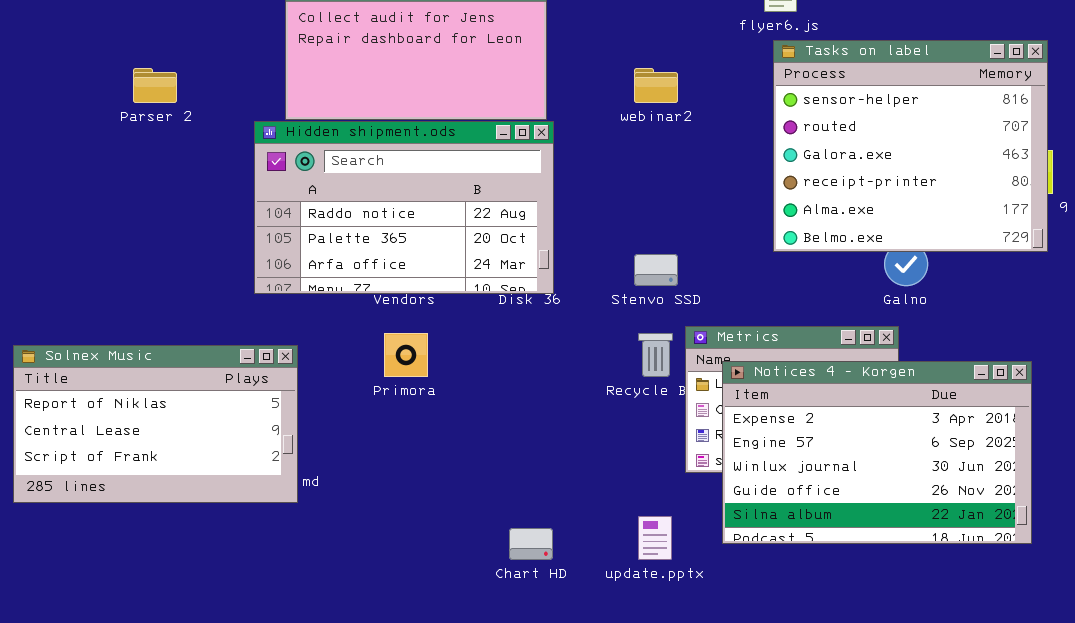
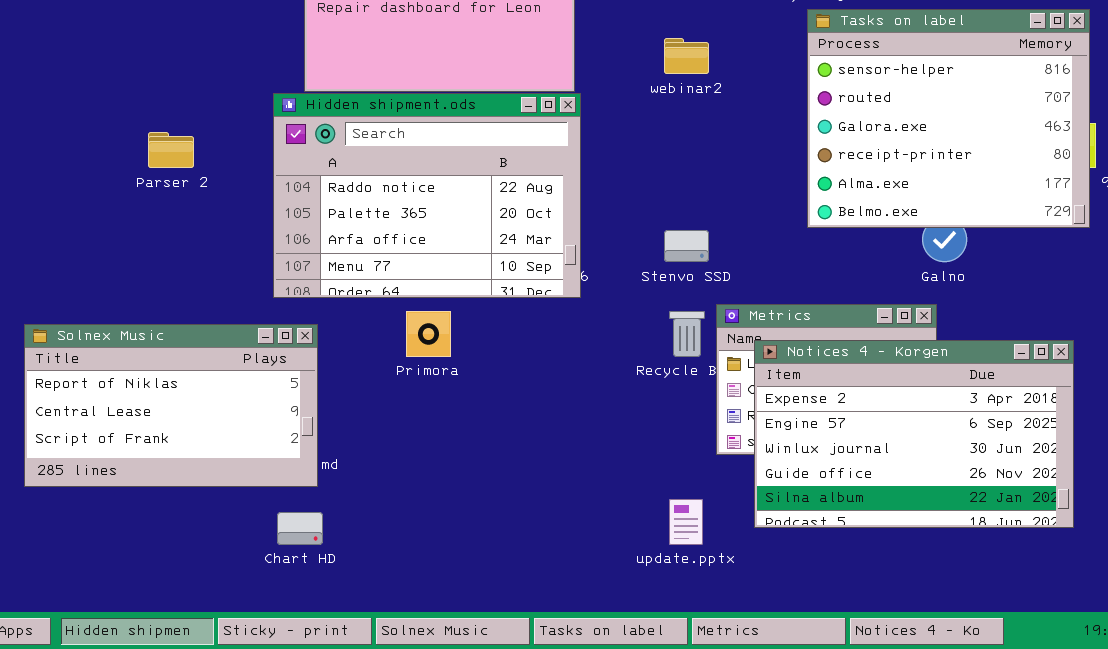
Parser 2: [133,68,177,103] -> [148,132,194,168], moved
Hidden shipment.ods: [254,121,554,294] -> [273,93,581,298], resized
Chart HD: [509,528,553,560] -> [277,512,323,545], moved

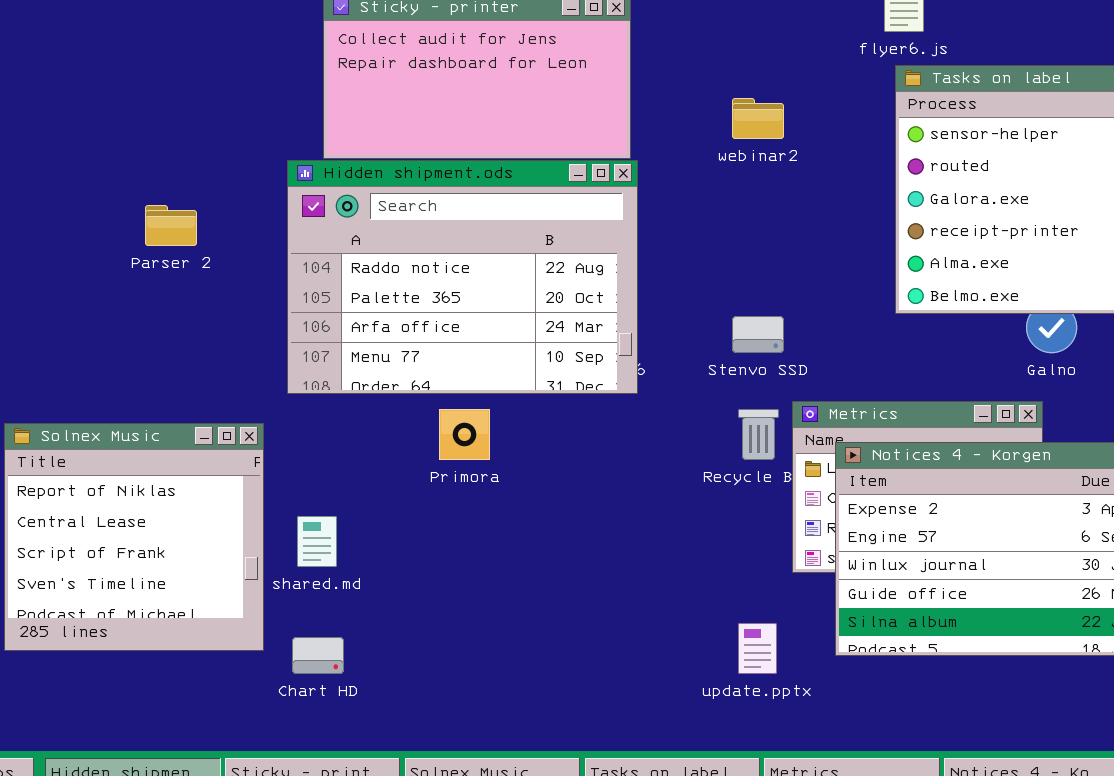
Solnex Music: [24,324,318,487] -> [4,423,264,651], resized

